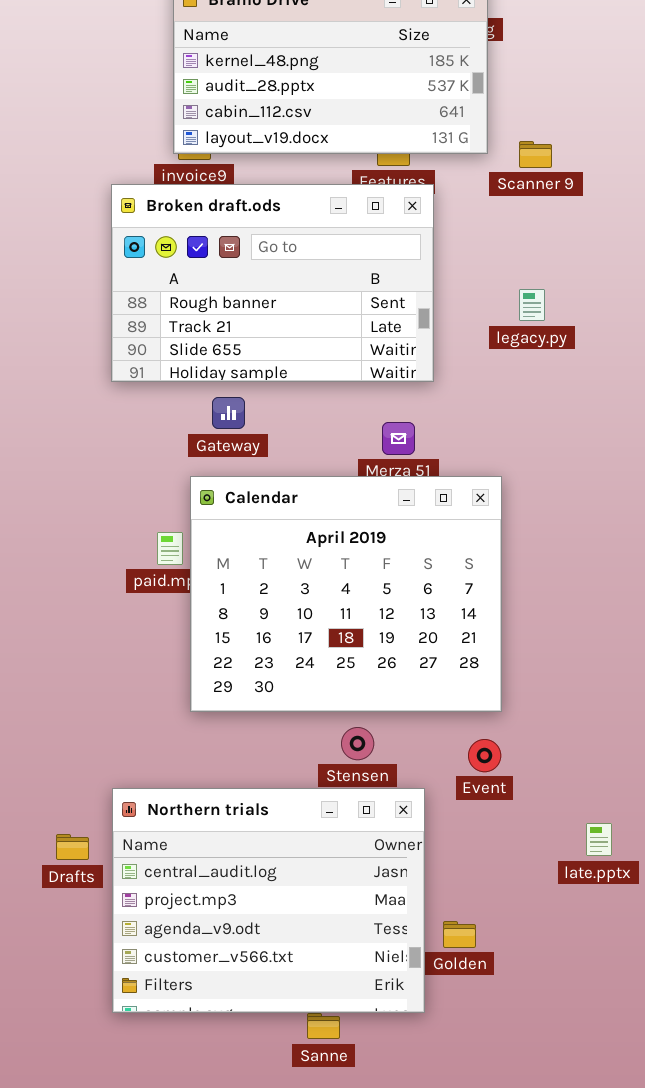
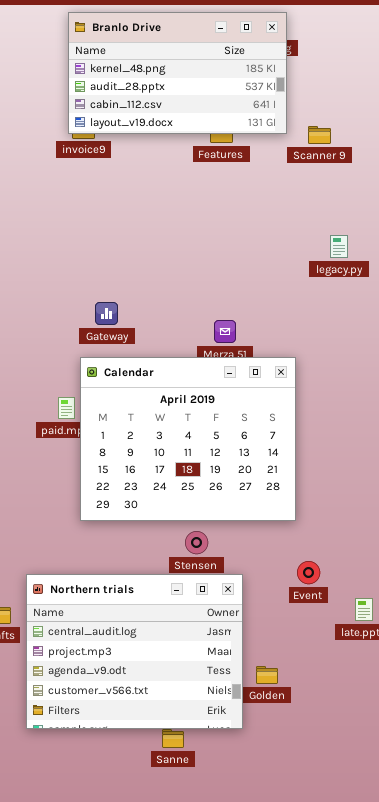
Broken draft.ods: [111,184,434,382] -> none, closed
legacy.py: [519,289,545,321] -> [330,235,348,258], moved
Event: [468,739,501,772] -> [297,561,320,584], moved

